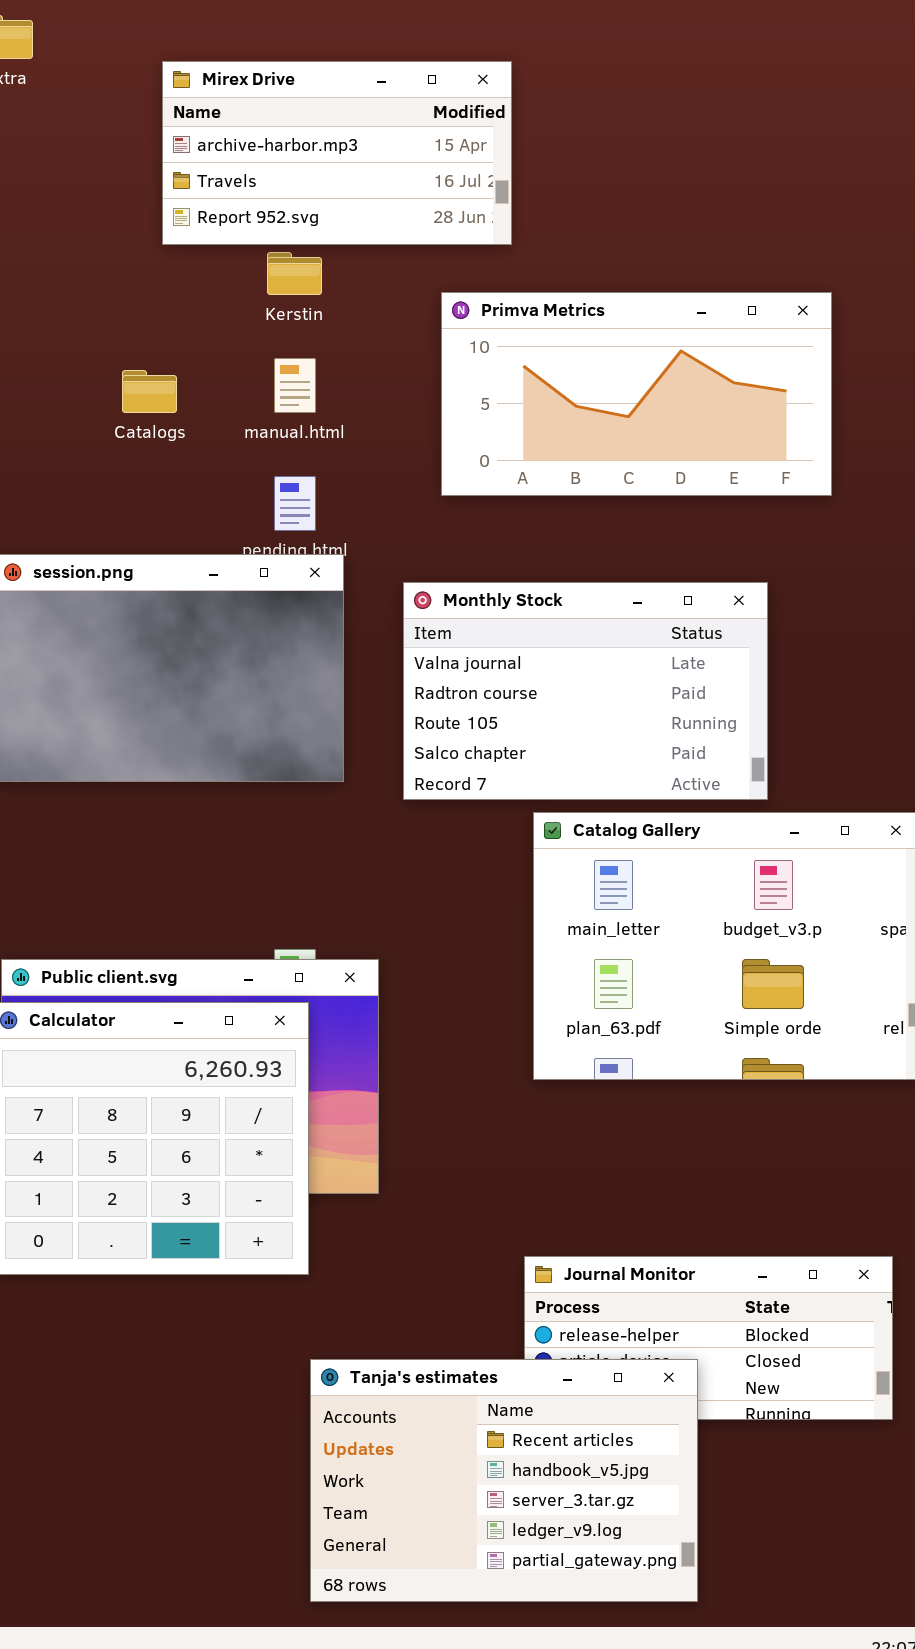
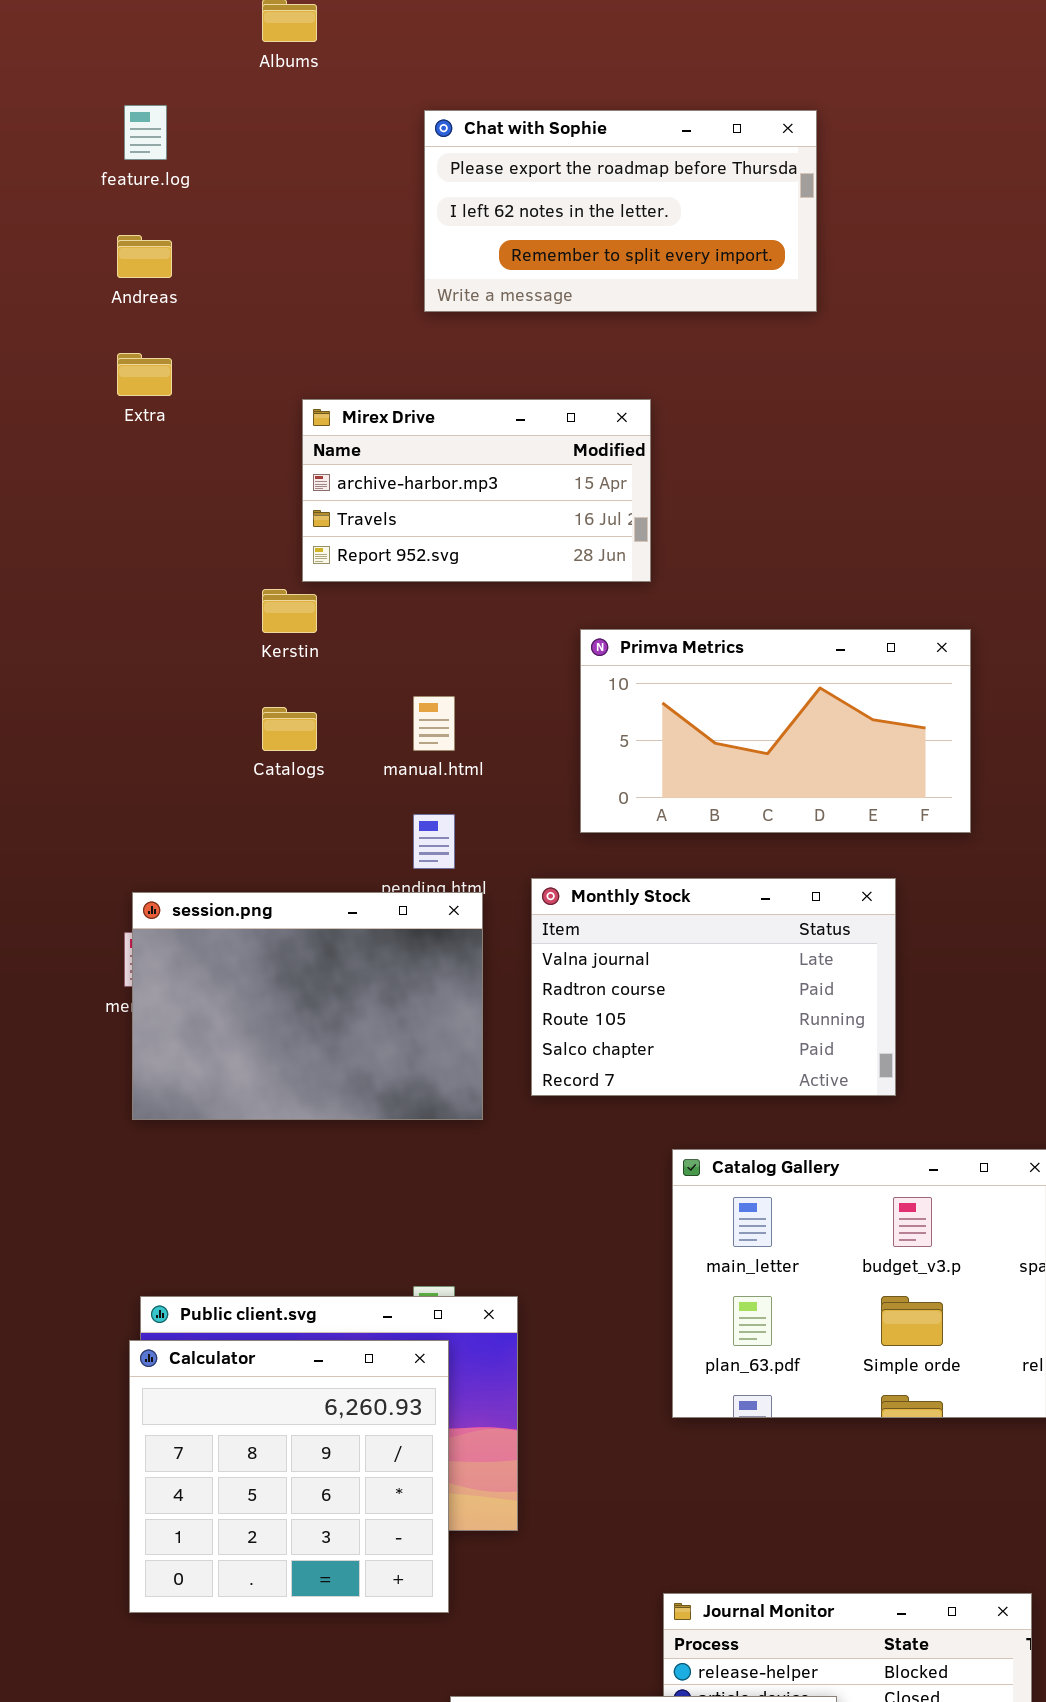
Kerstin: [267,252,322,295] -> [262,589,317,633], moved
Monthly Stock: [403,582,768,800] -> [531,878,896,1096], moved

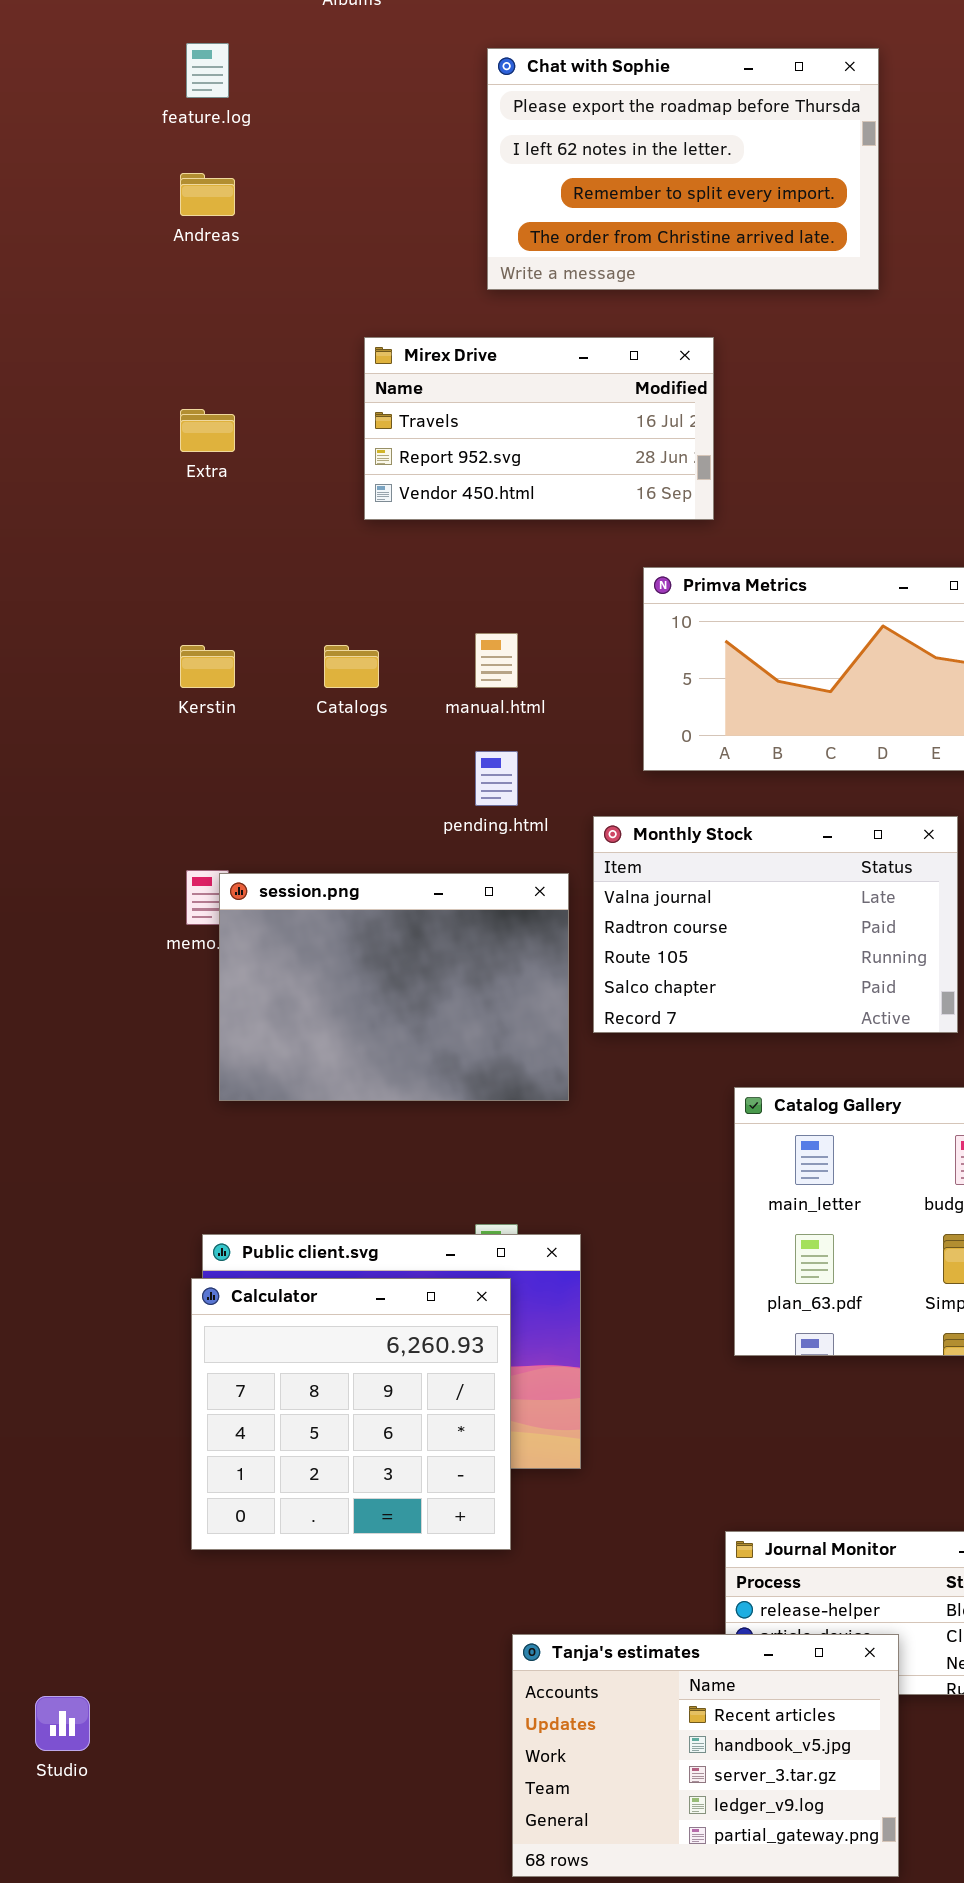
Chat with Sophie: [424,110,817,312] -> [487,48,879,290], resized
Extra: [117,353,172,396] -> [180,409,235,452], moved
Mirex Drive: [302,399,651,582] -> [364,337,714,520], scrolled down 1 row
Kerstin: [262,589,317,633] -> [180,645,235,688], moved
session.png: [132,892,483,1120] -> [219,873,569,1101], moved

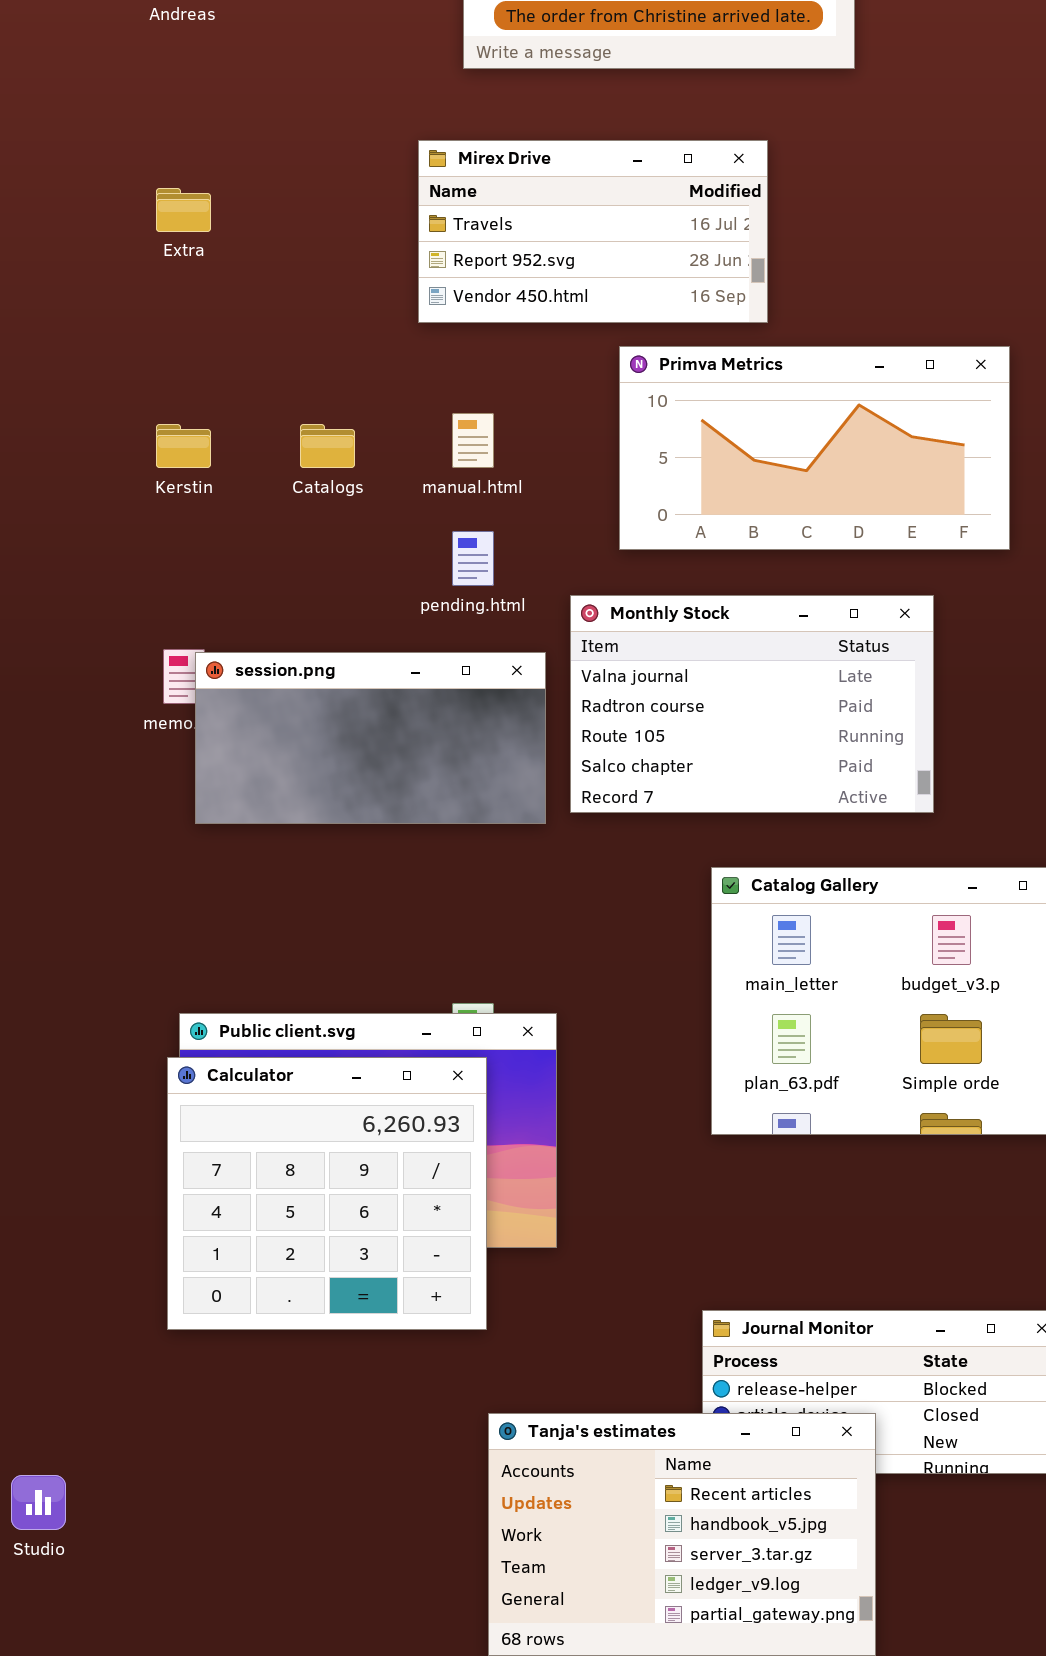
Mirex Drive: [364,337,714,520] -> [418,140,768,323], moved
session.png: [219,873,569,1101] -> [195,652,546,824], resized

